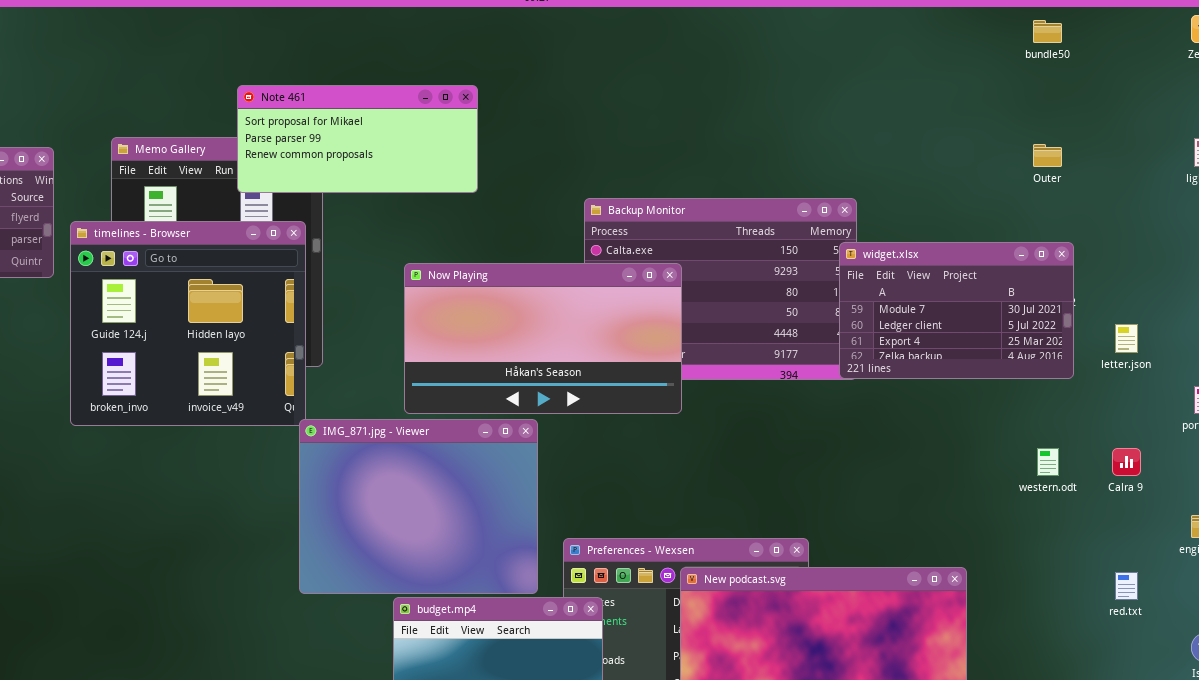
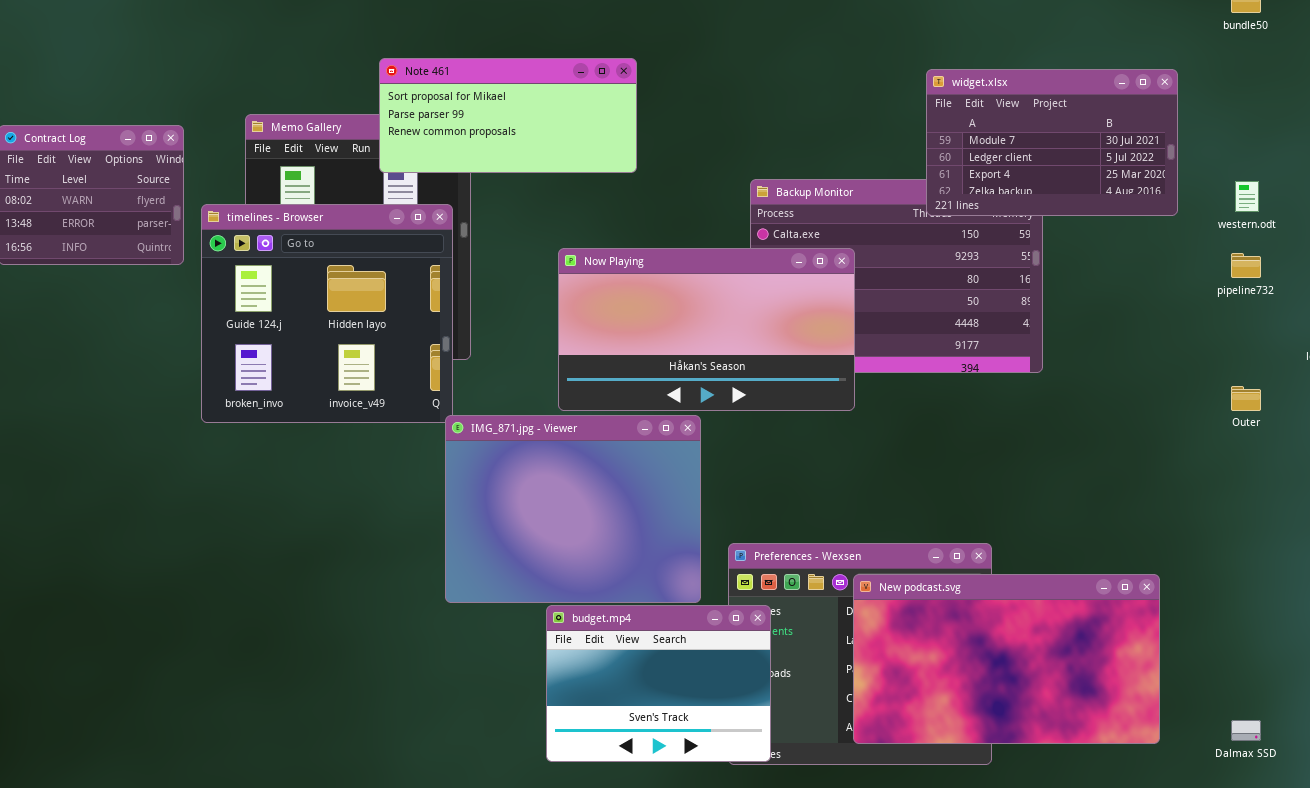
Outer: [1033,144,1062,167] -> [1231,386,1261,411], moved
widget.xlsx: [839,242,1074,379] -> [926,69,1178,216], moved
western.odt: [1037,448,1059,476] -> [1235,181,1259,212], moved

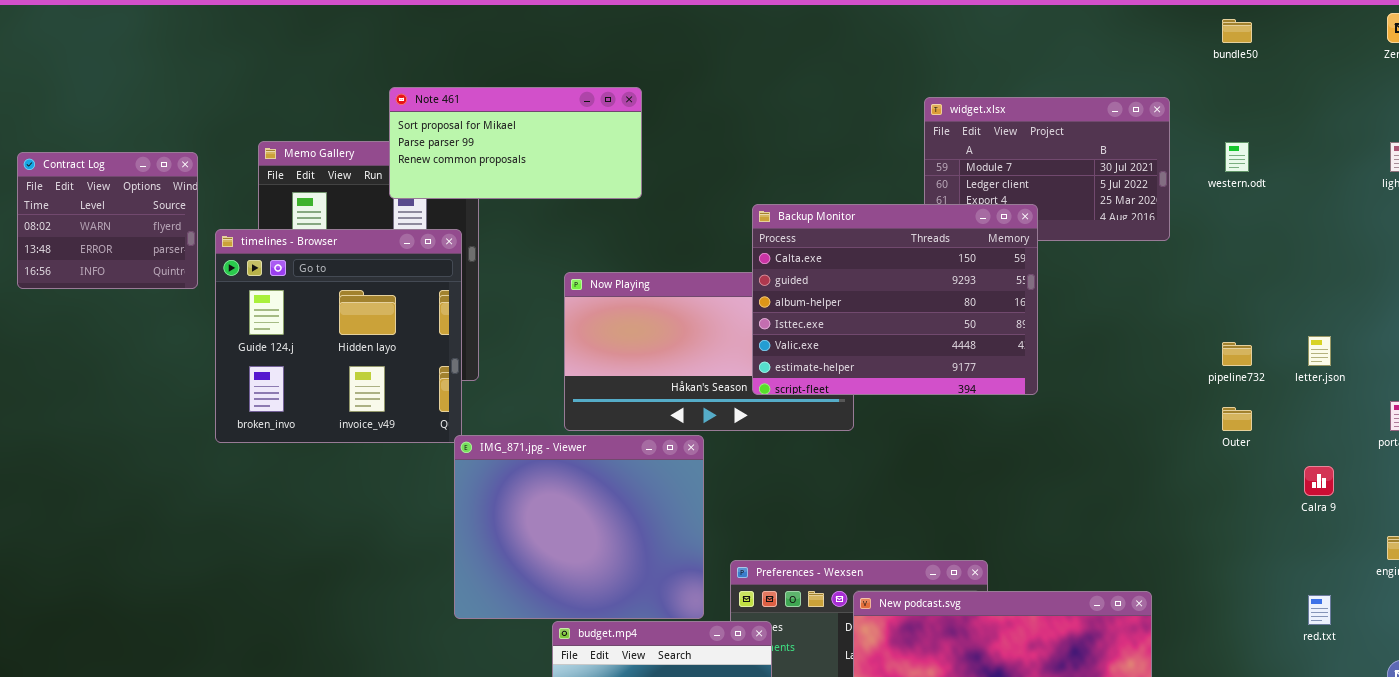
Backup Monitor: [750,179,1043,373] -> [752,204,1038,395], raised
western.odt: [1235,181,1259,212] -> [1225,142,1249,172], moved
pipeline732: [1231,253,1261,278] -> [1222,342,1252,366], moved

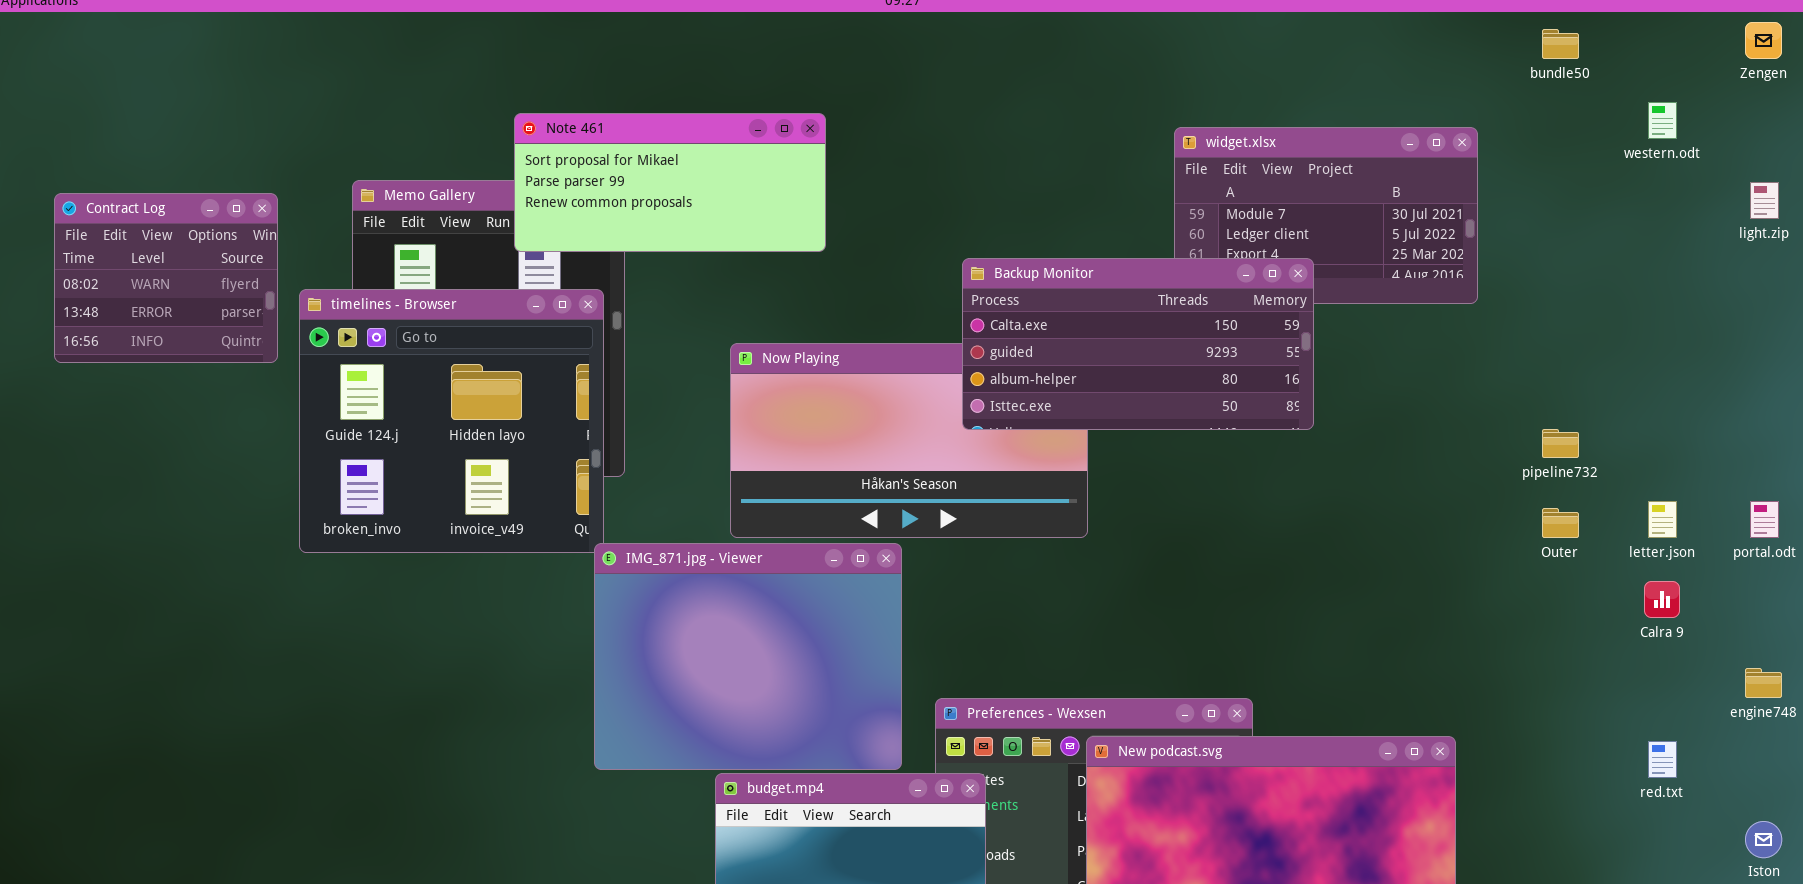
western.odt: [1225,142,1249,172] -> [1648,102,1677,139], moved
Backup Monitor: [752,204,1038,395] -> [962,258,1314,430], resized
letter.json: [1308,336,1331,366] -> [1648,501,1677,538], moved

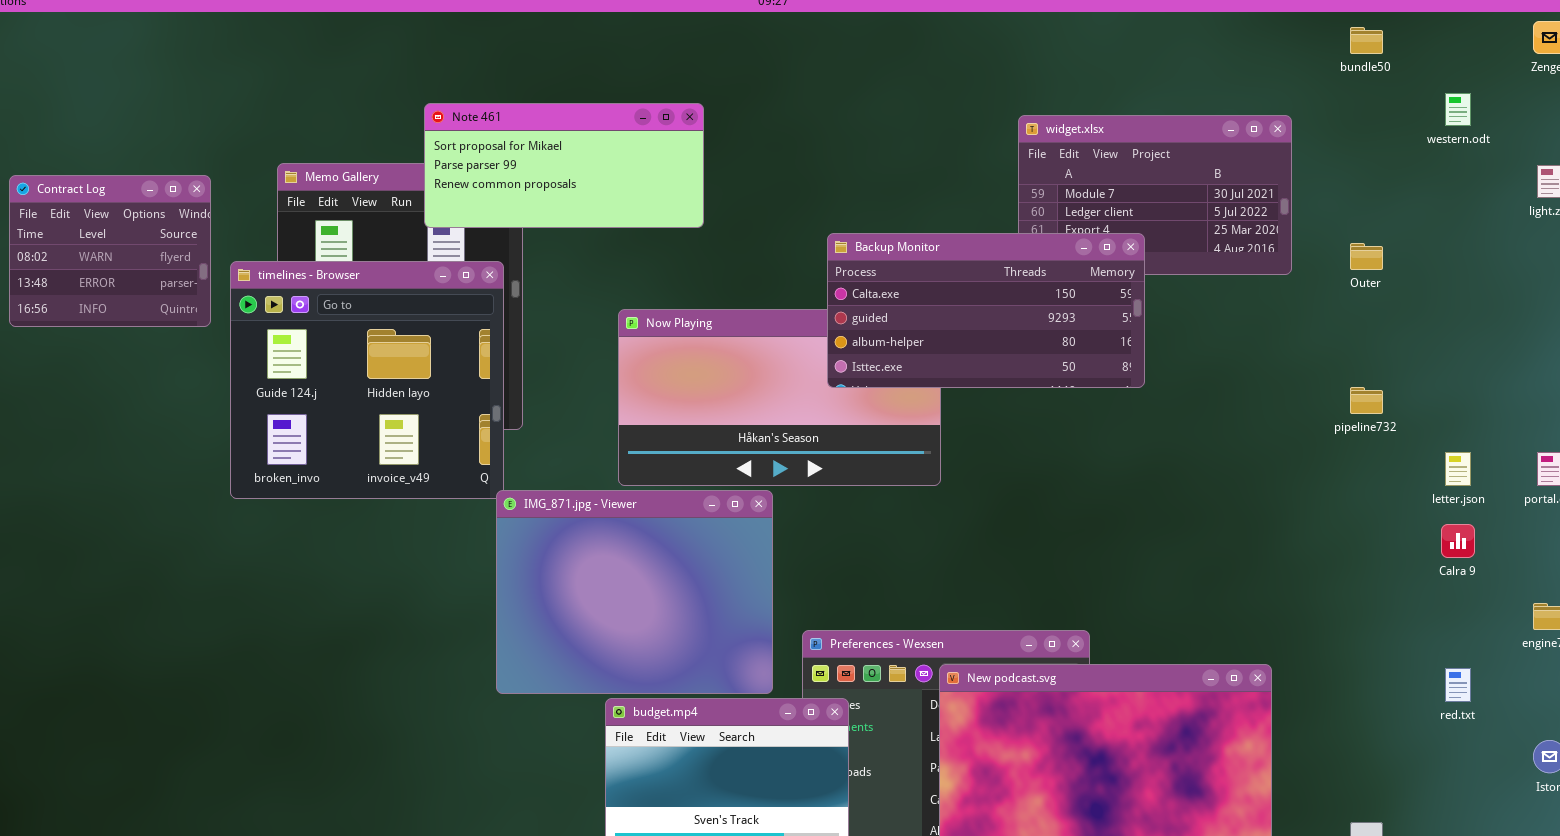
Outer: [1542,508,1579,538] -> [1350,243,1383,270], moved

